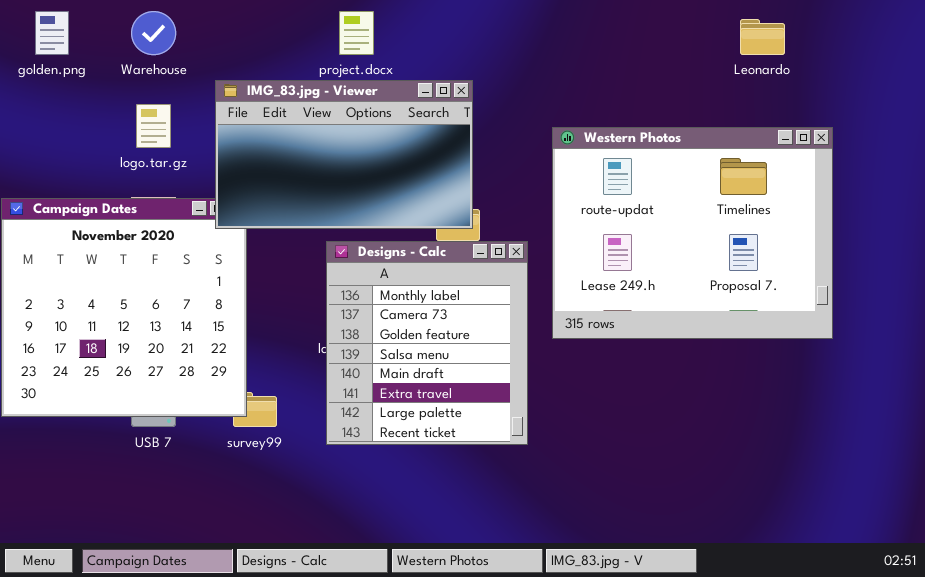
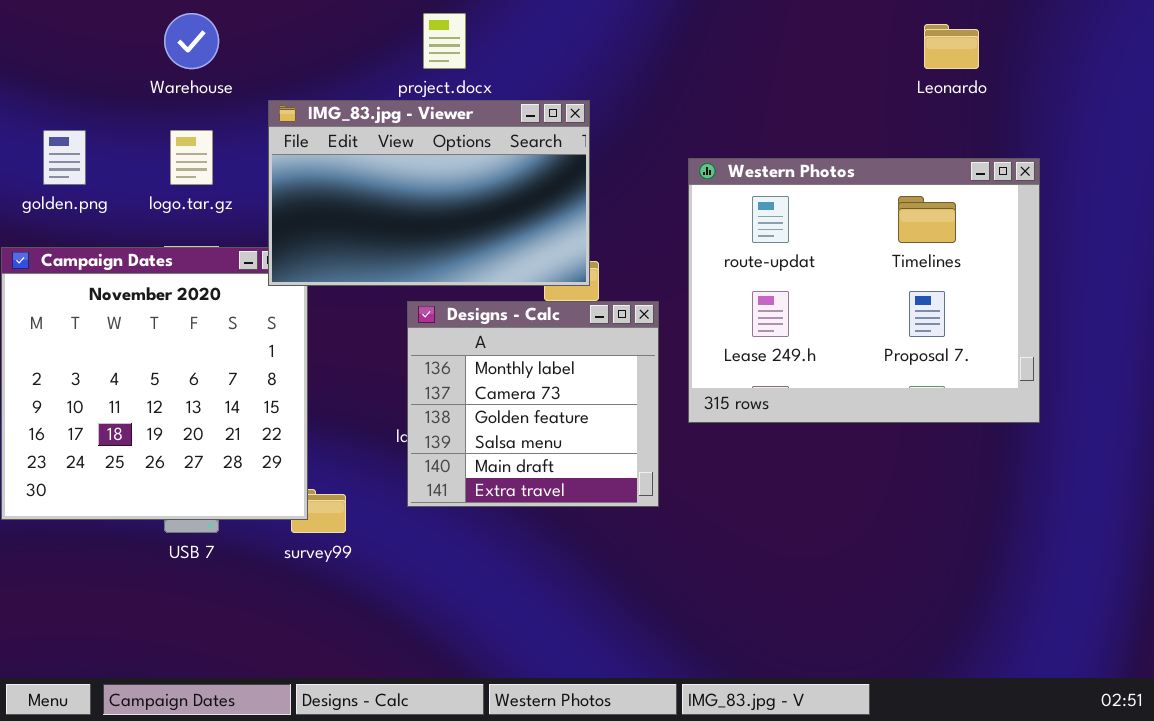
golden.png: [35,11,69,55] -> [43,130,86,185], moved
Designs - Calc: [326,241,528,445] -> [407,301,659,507], resized

